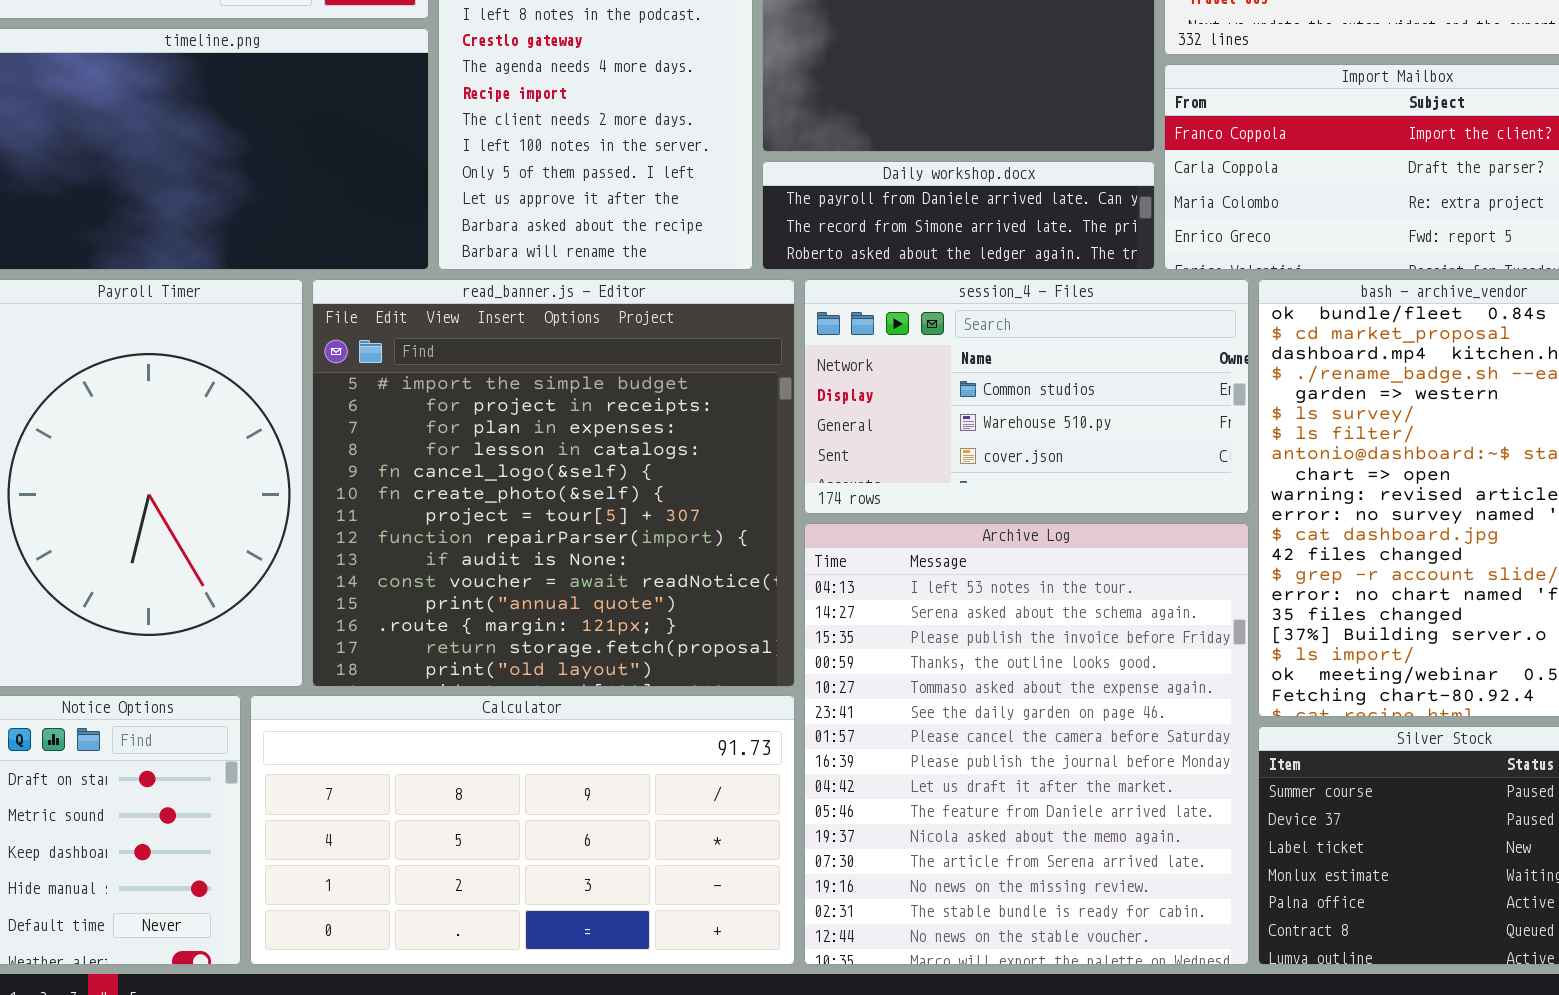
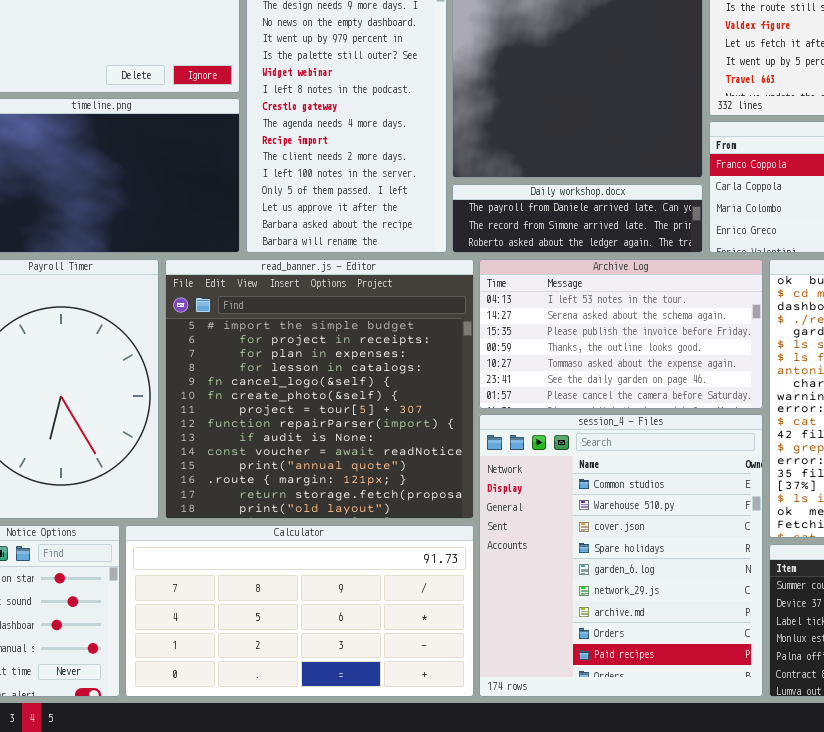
session_4 - Files: [804,279,1249,514] -> [479,414,763,697], moved, resized
Archive Log: [804,523,1249,965] -> [479,259,763,409], moved, resized

